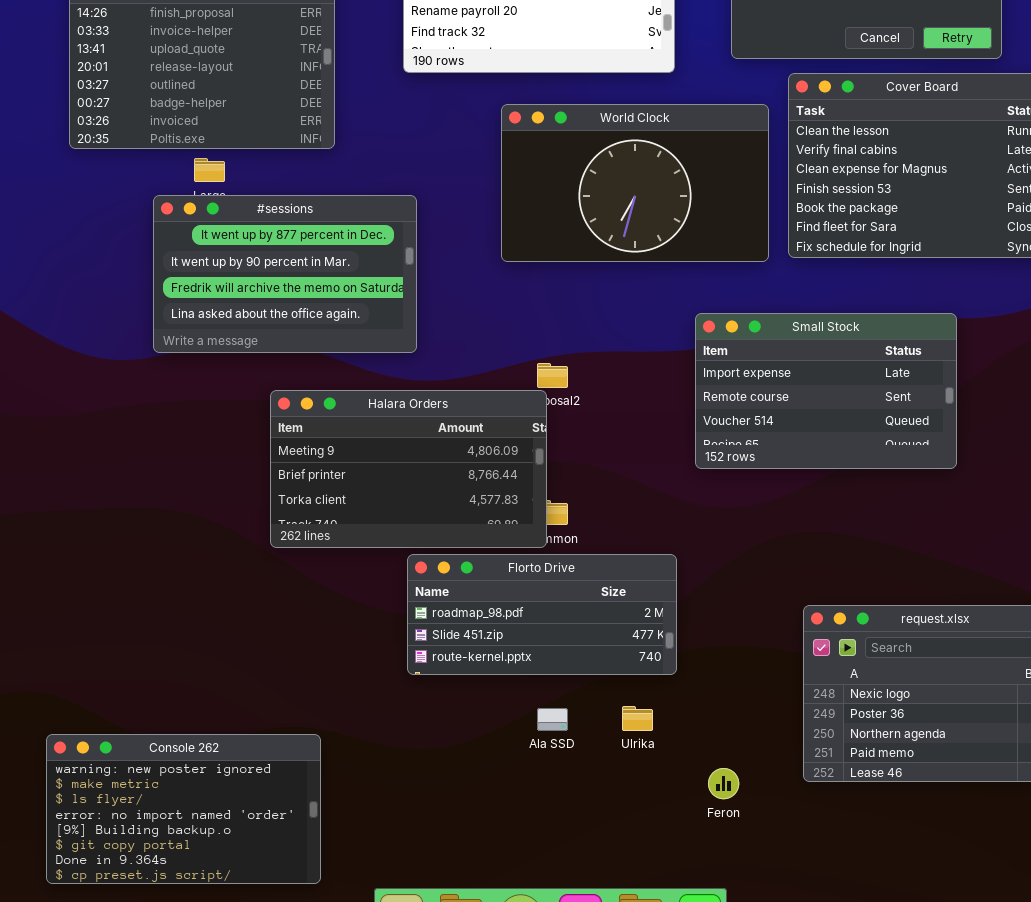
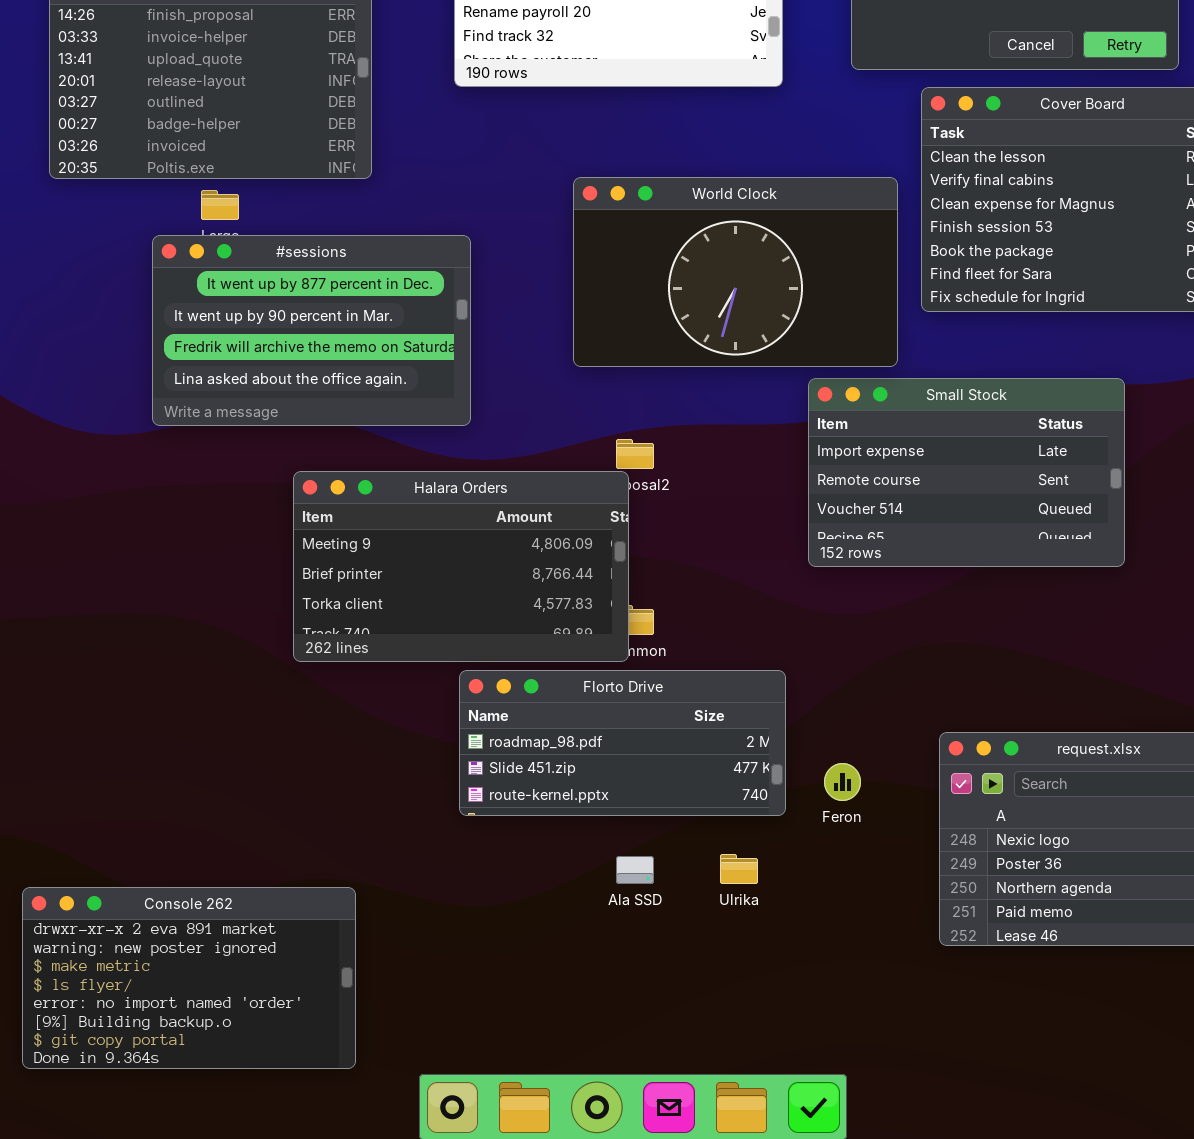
World Clock: [501,104,769,262] -> [573,177,898,367], moved
Console 262: [46,734,321,884] -> [22,887,356,1069], scrolled up 1 row
Feron: [708,768,739,799] -> [824,763,861,801], moved

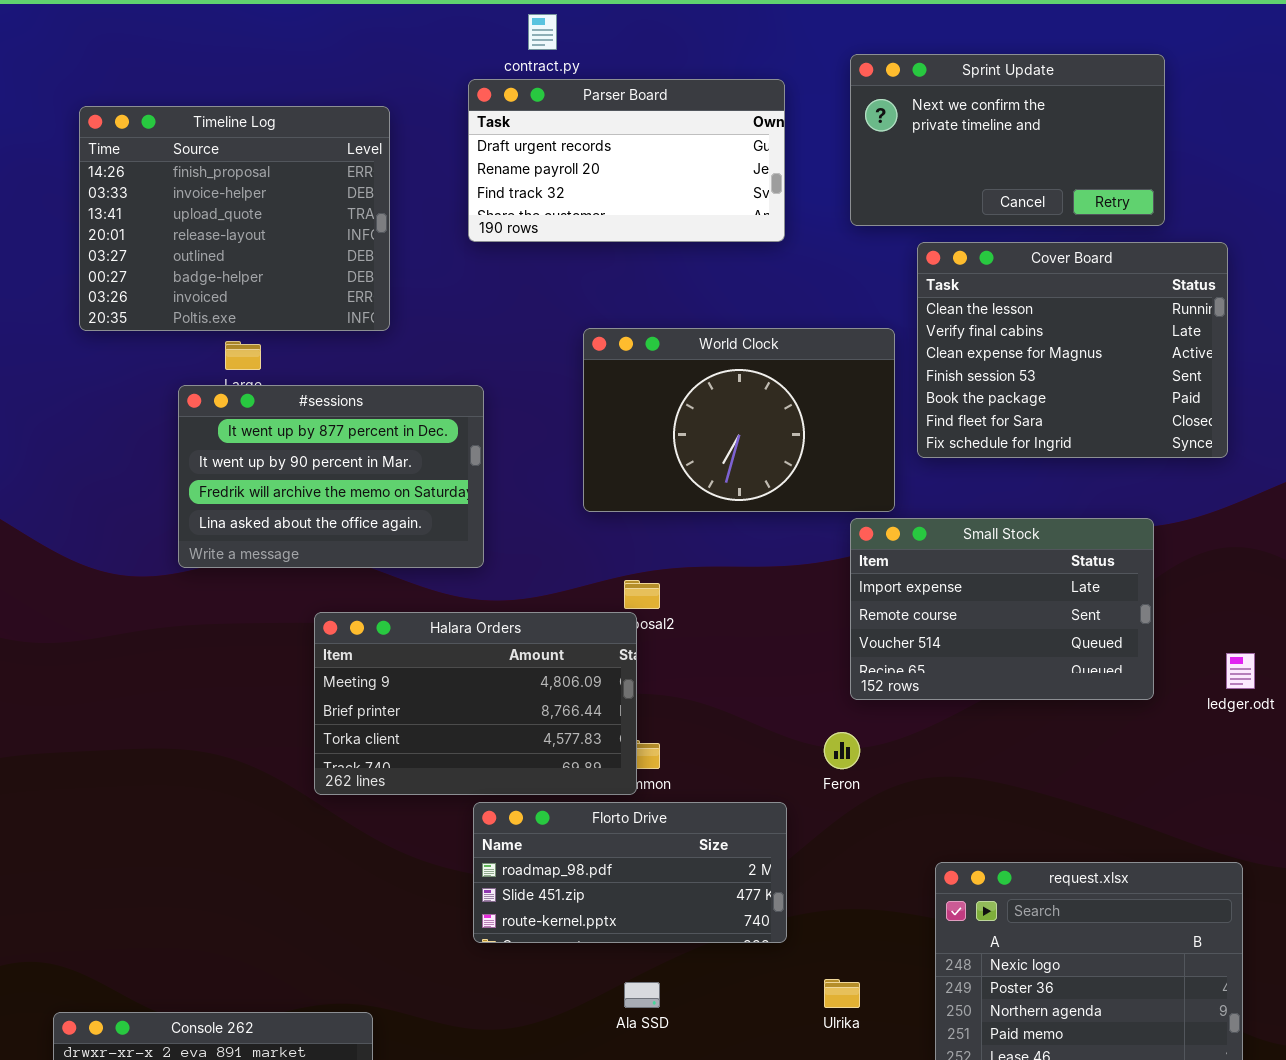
Small Stock: [808,378,1125,567] -> [850,518,1154,700], moved
Feron: [824,763,861,801] -> [824,732,860,769], moved
Ulrika: [720,854,758,884] -> [824,979,860,1008], moved

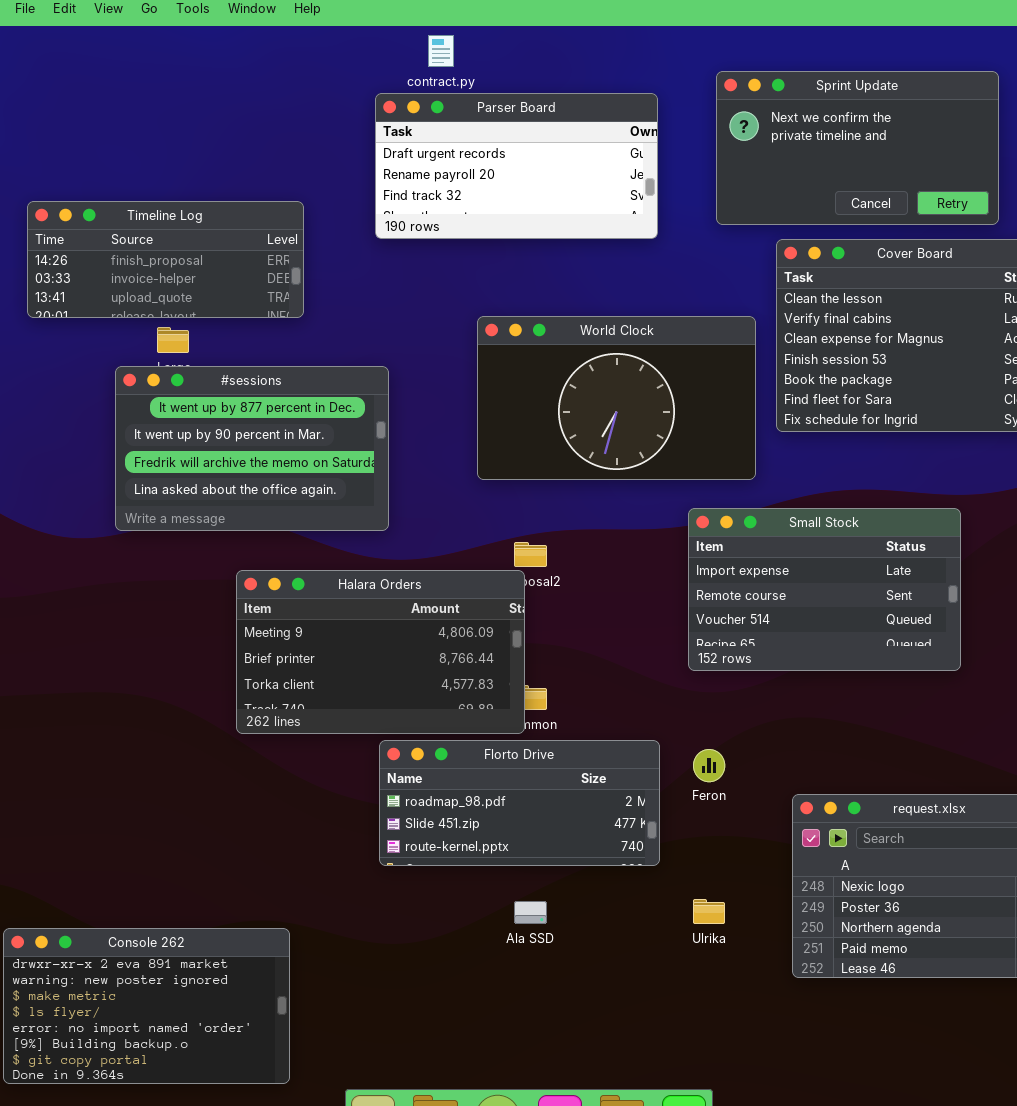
Timeline Log: [79,106,390,331] -> [27,201,304,318], resized
Small Stock: [850,518,1154,700] -> [688,508,961,671], moved
Feron: [824,732,860,769] -> [693,749,725,782], moved

